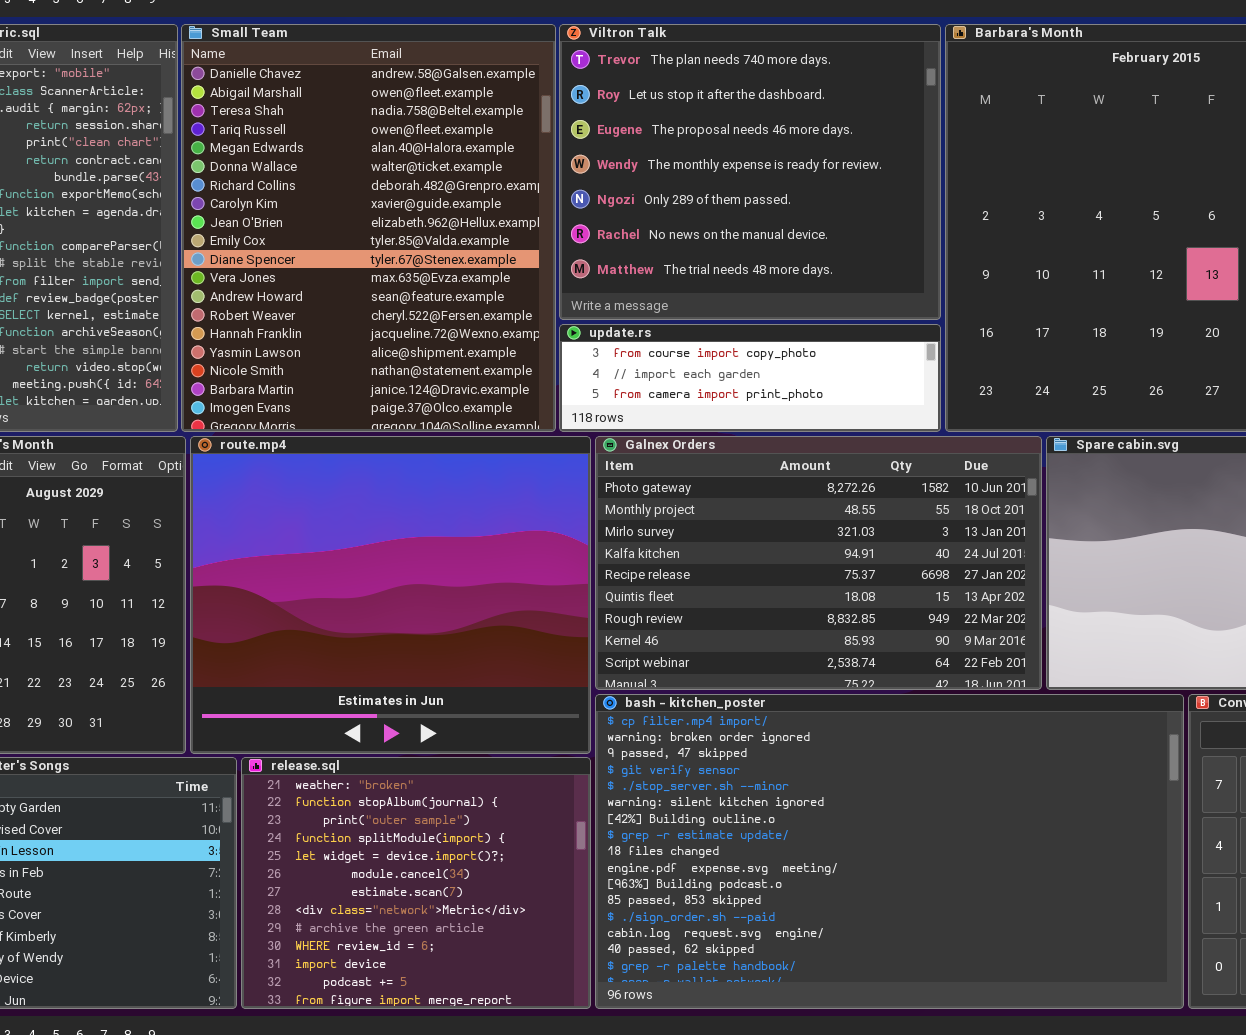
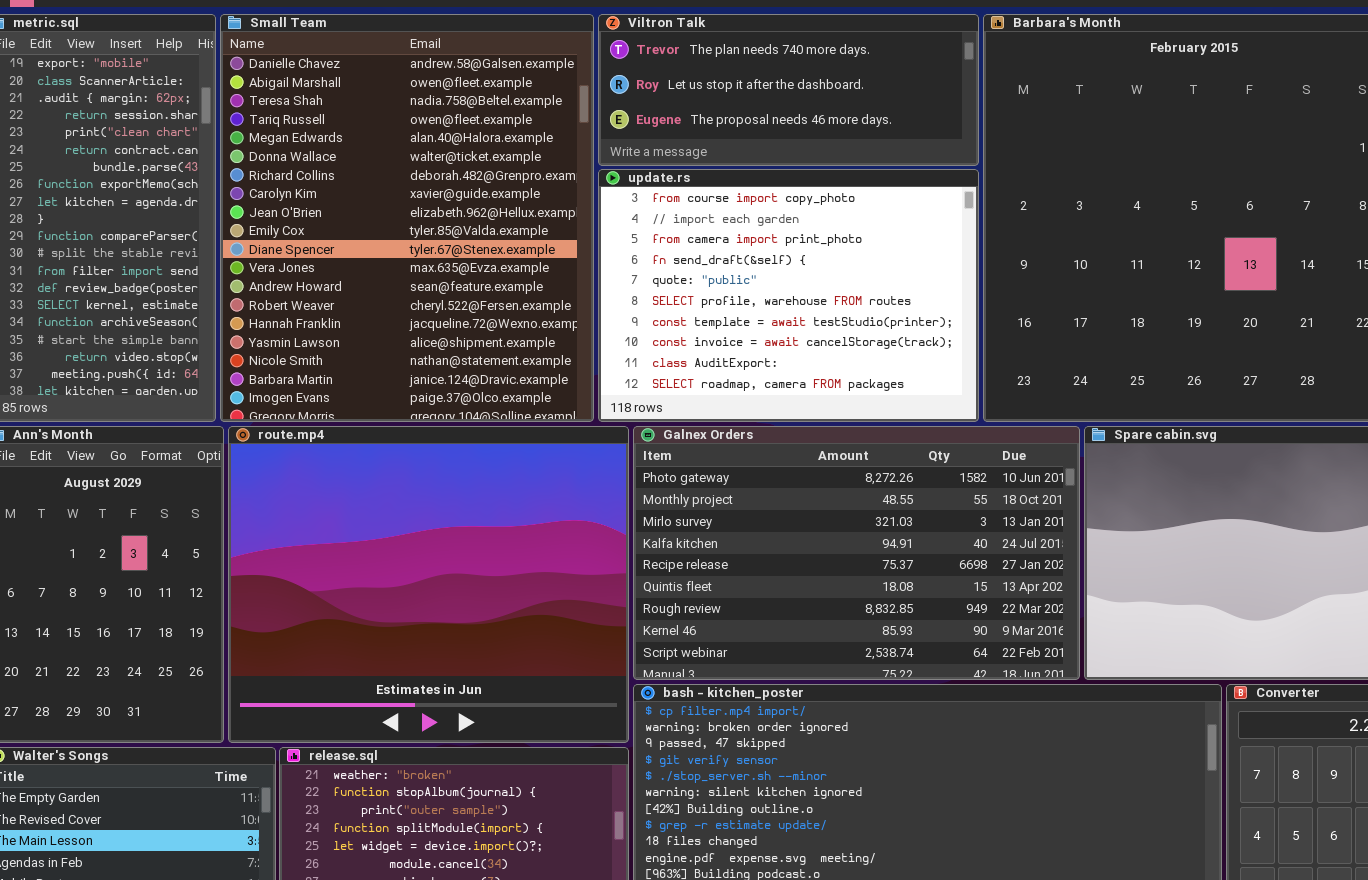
Viltron Talk: [559,24,941,320] -> [598,14,979,166], resized
update.rs: [559,324,941,432] -> [598,169,979,422], resized

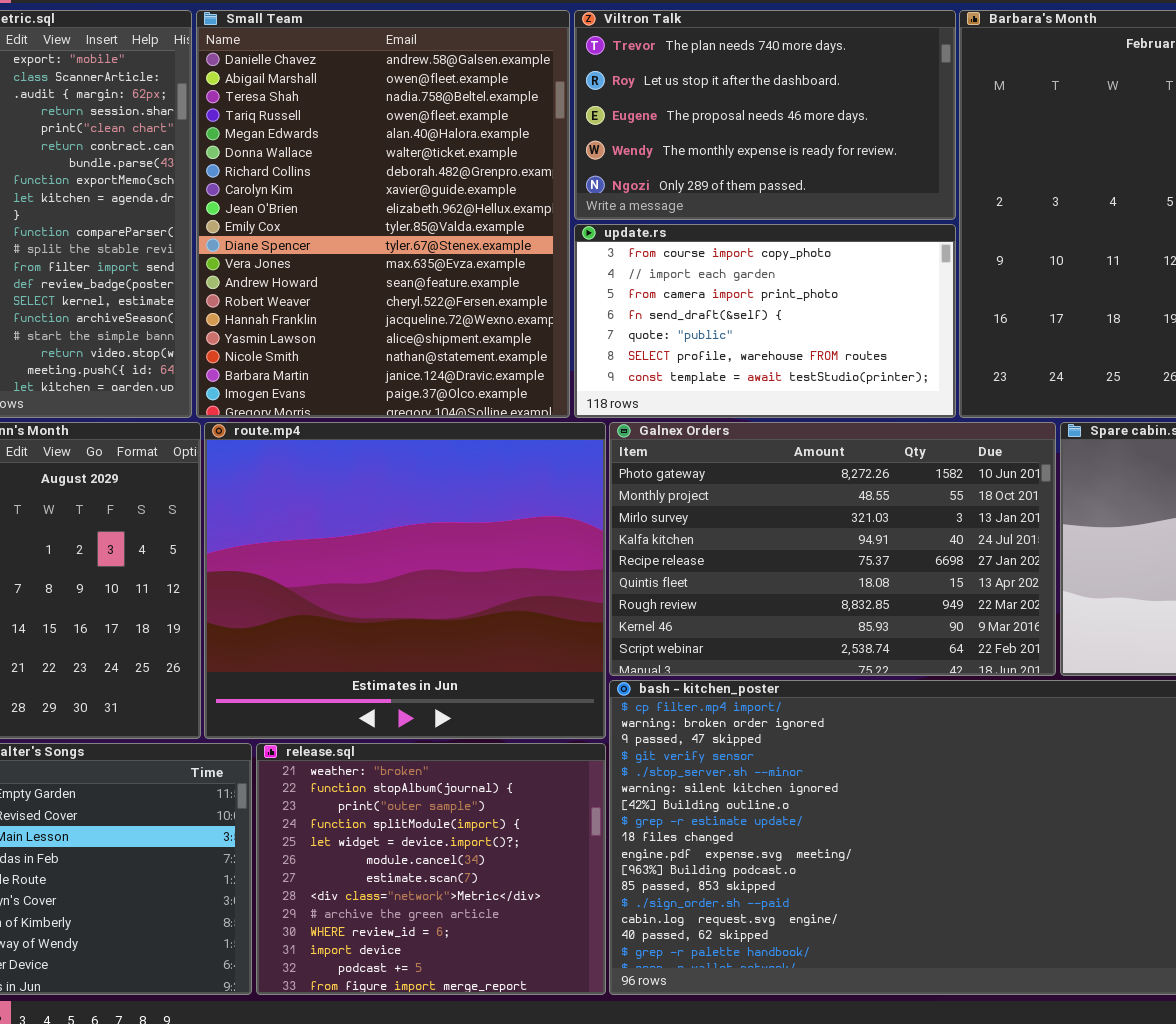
Viltron Talk: [598,14,979,166] -> [574,10,956,220], resized
update.rs: [598,169,979,422] -> [574,224,956,418], resized

